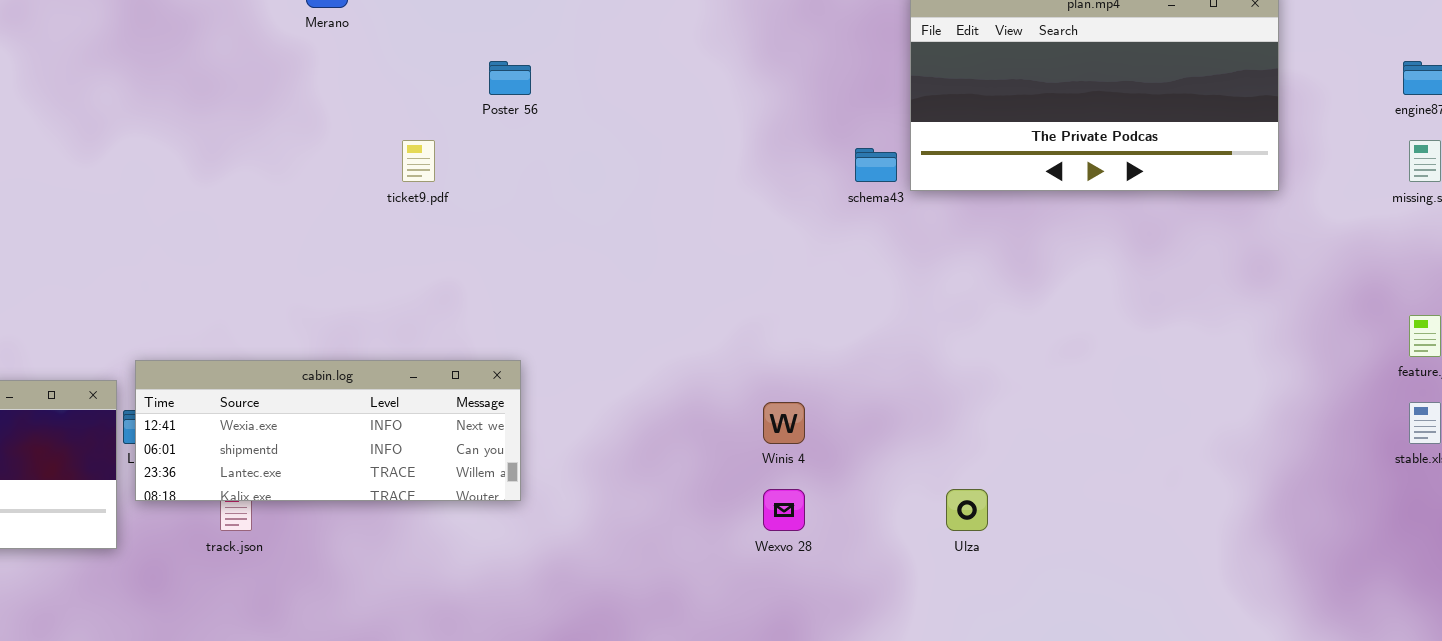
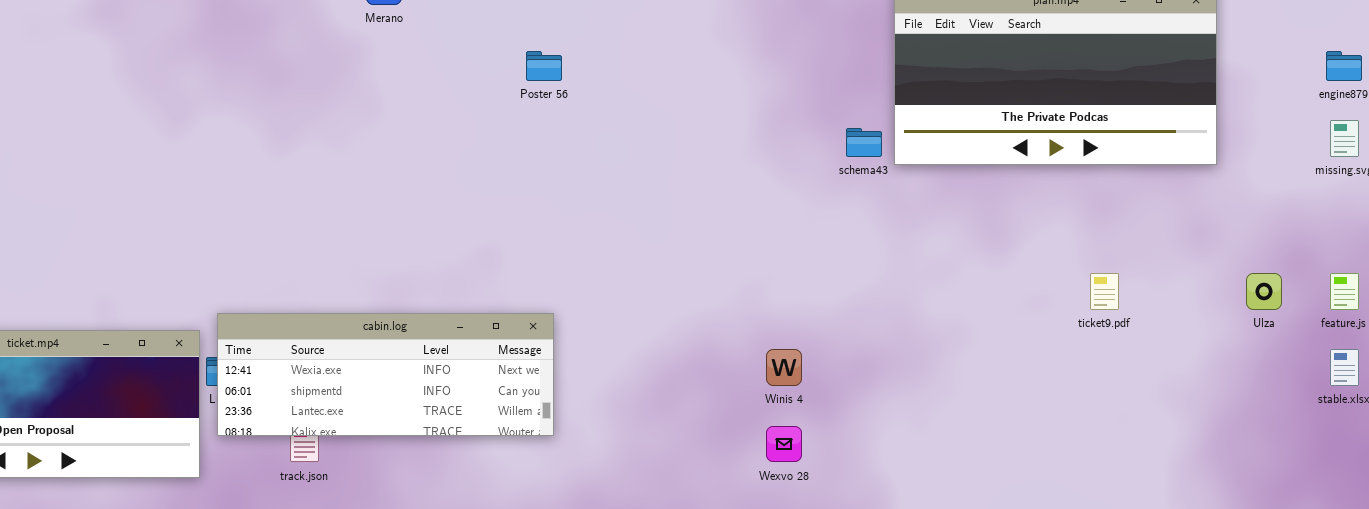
ticket9.pdf: [402,140,435,182] -> [1090,273,1119,310], moved
Ulza: [946,489,988,531] -> [1246,273,1282,310], moved

